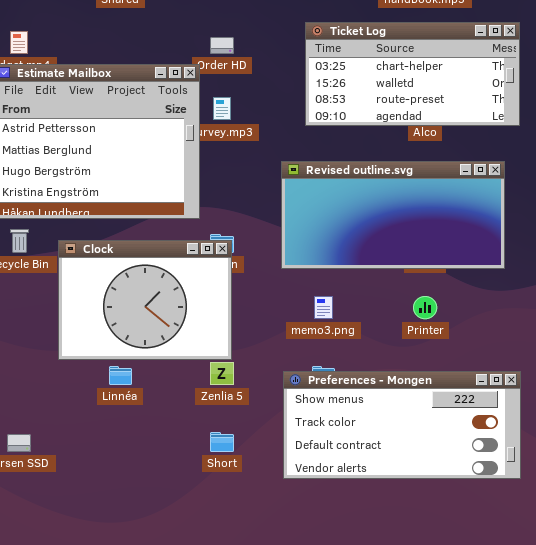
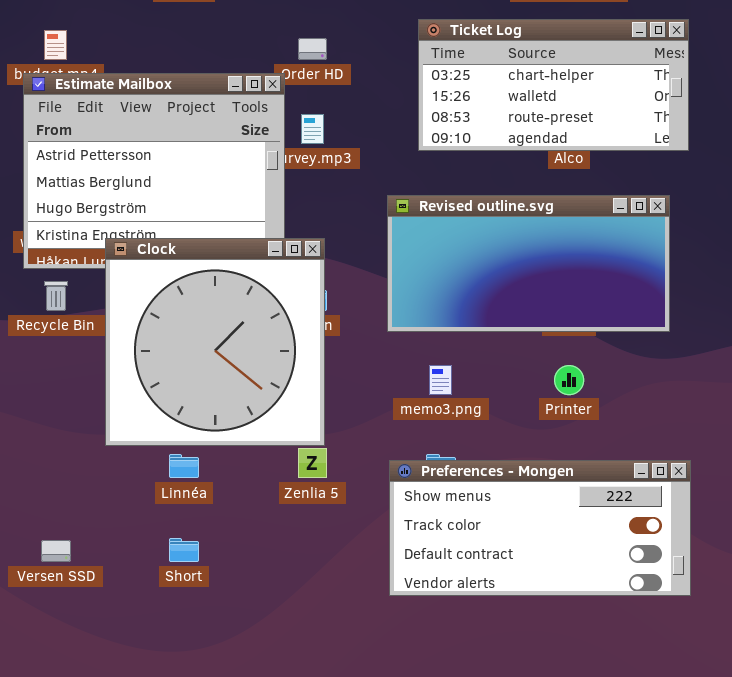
Clock: [58,240,232,360] -> [105,238,325,446], resized
Short: [210,432,234,452] -> [169,538,199,562], moved

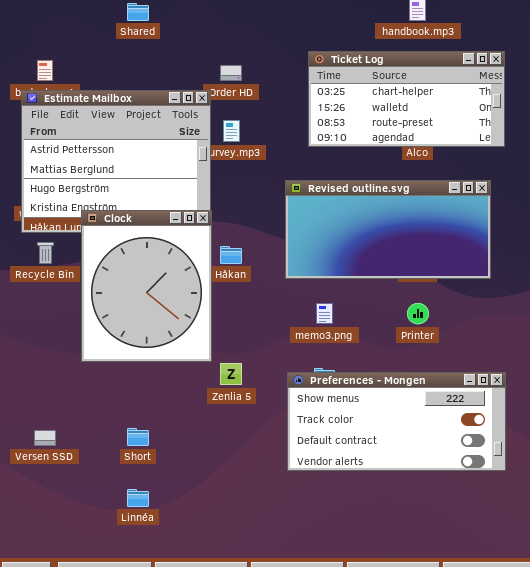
Clock: [105,238,325,446] -> [81,210,212,362], resized
Linnéa: [169,454,199,478] -> [127,489,149,507], moved

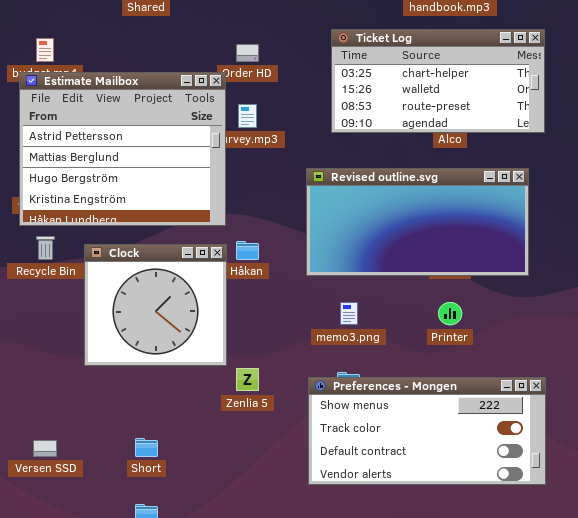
Clock: [81,210,212,362] -> [84,244,227,366], resized

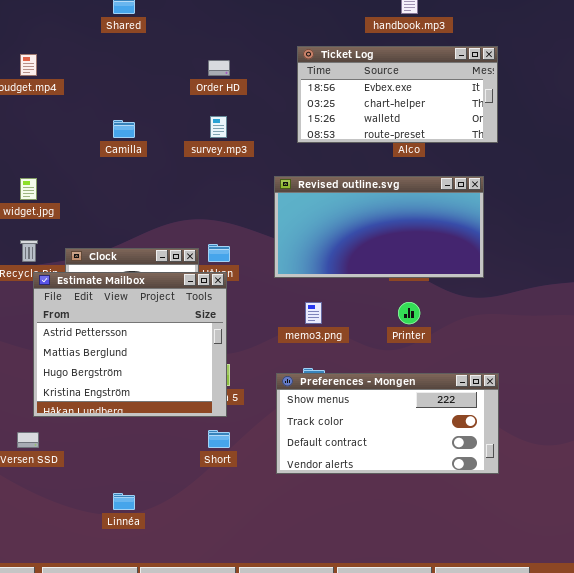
Ticket Log: [331,29,545,133] -> [297,46,498,143], scrolled up 1 row
Estimate Mailbox: [19,72,226,226] -> [33,272,227,417], moved
Short: [135,438,158,457] -> [208,430,230,448], moved

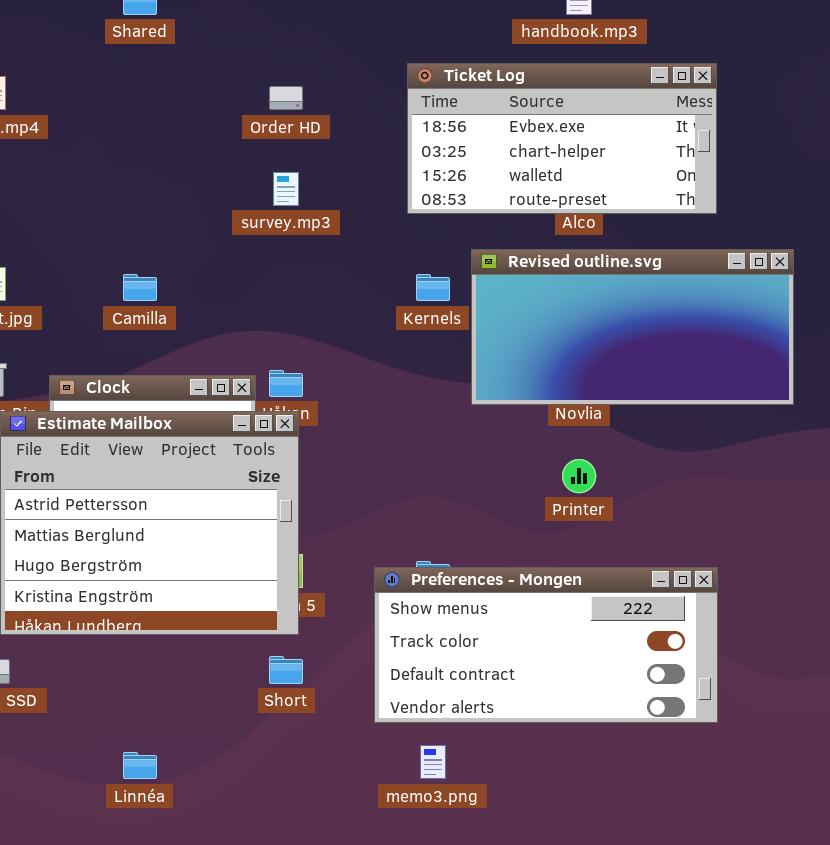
Camilla: [113,120,135,138] -> [123,274,157,301], moved
Revised outline.svg: [274,176,484,278] -> [471,249,794,405], moved
memo3.png: [305,302,322,324] -> [420,745,446,779], moved

